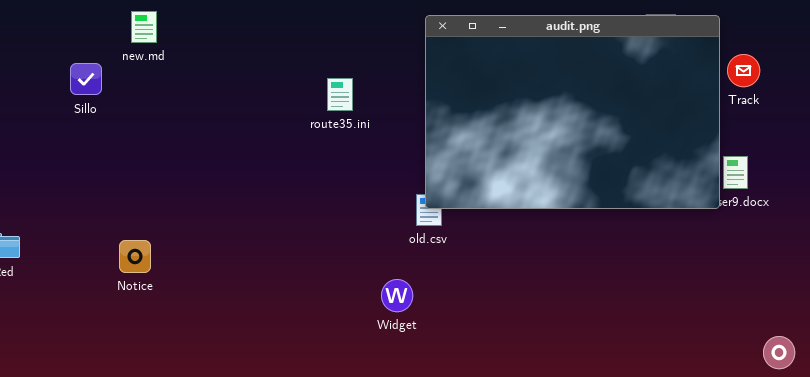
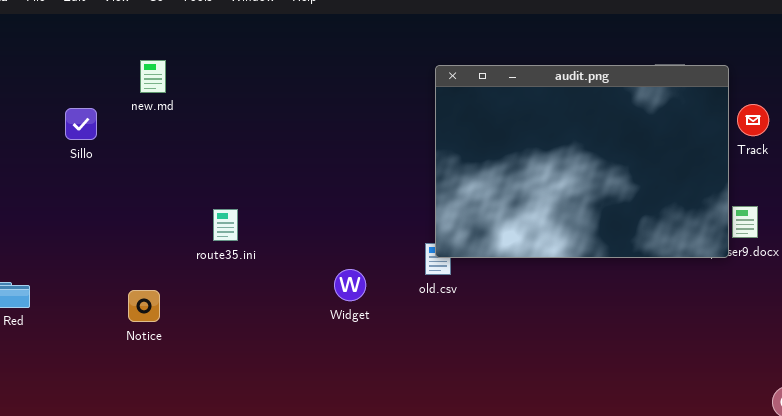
Sillo: [70,63,102,95] -> [65,108,97,140], moved
route35.ini: [327,78,353,111] -> [213,209,238,241], moved
Widget: [381,279,413,312] -> [334,269,366,301], moved

